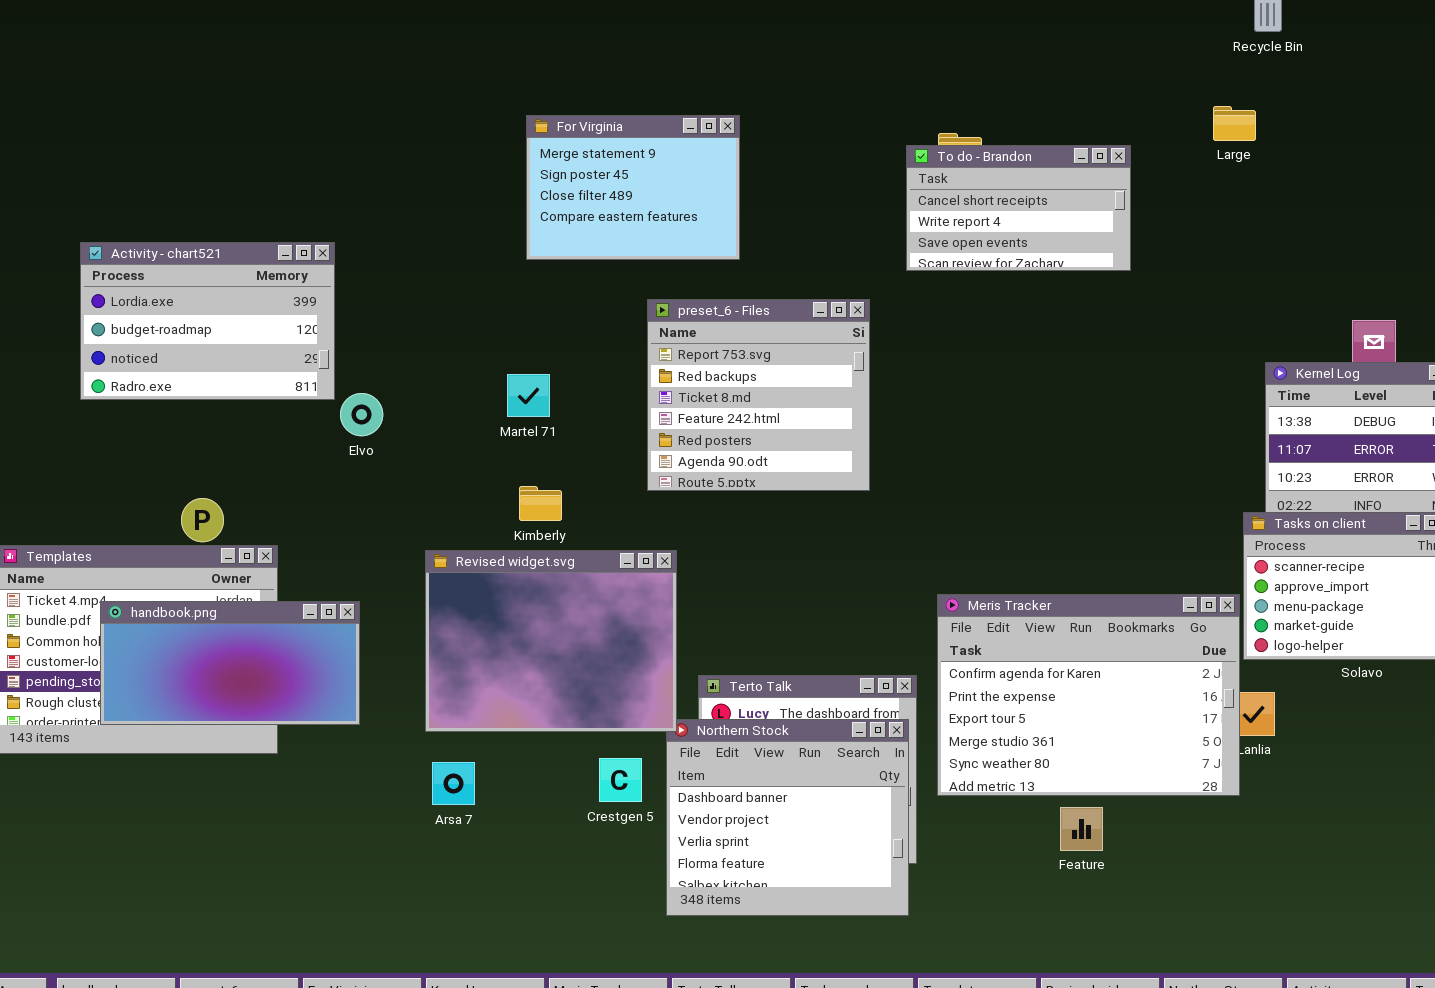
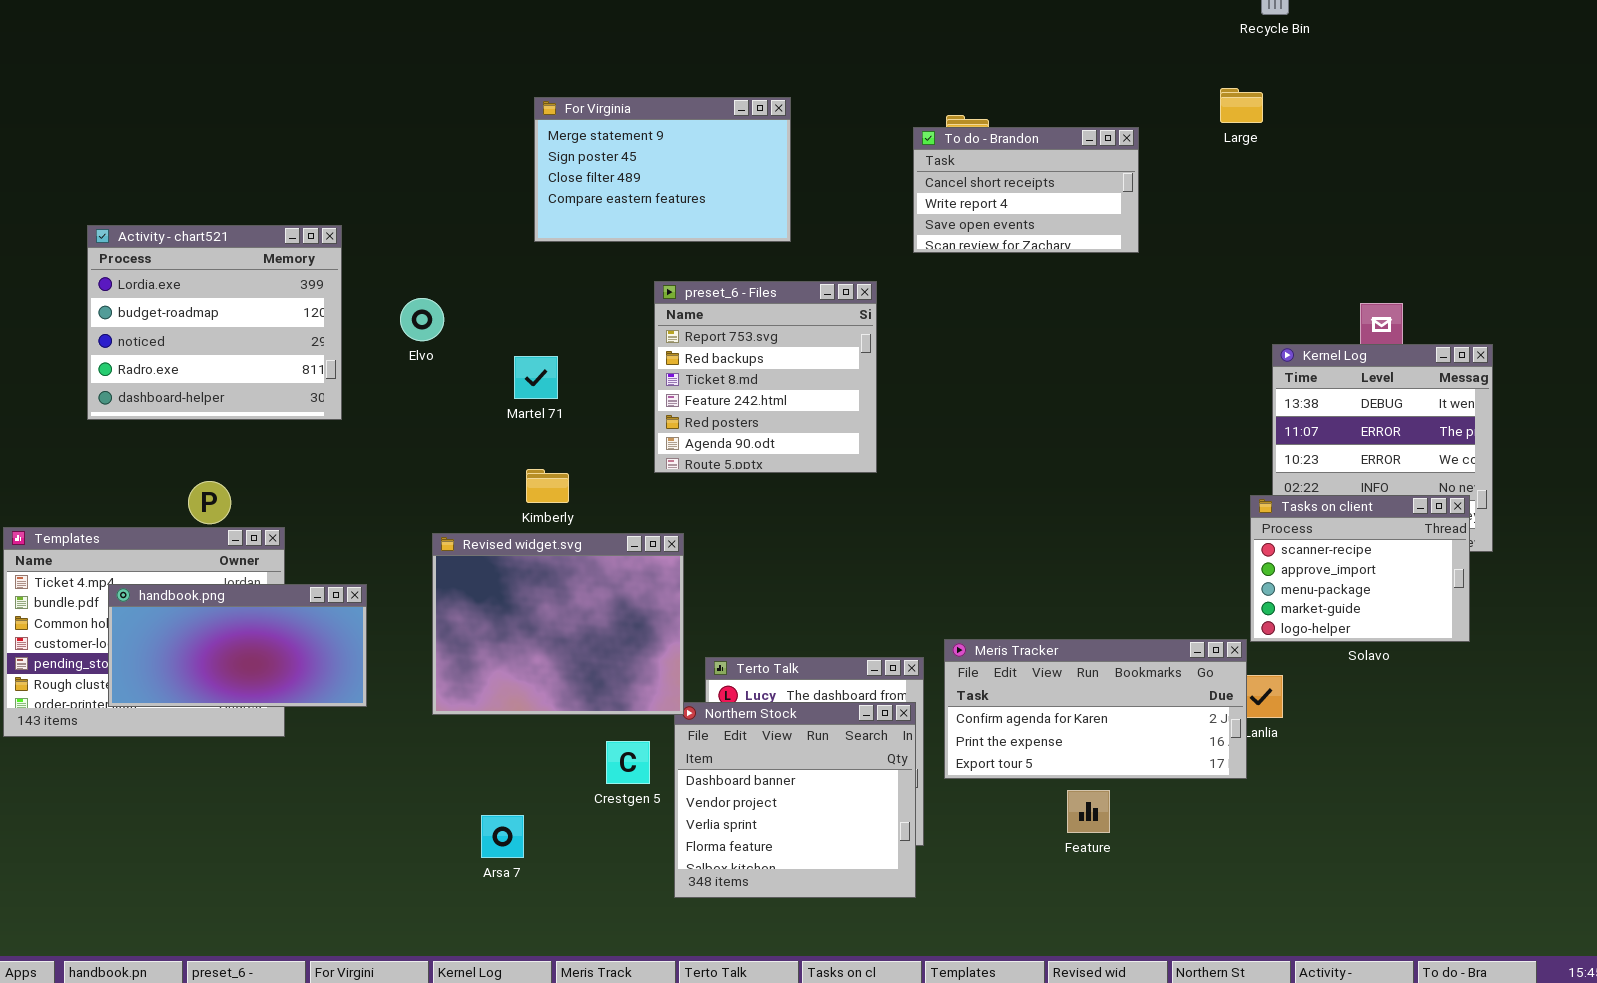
For Virginia: [526,115,740,260] -> [534,97,791,242], resized
Activity - chart521: [80,242,335,400] -> [87,225,342,420], resized
Elvo: [340,393,383,436] -> [400,298,444,341], moved
Meris Tracker: [937,594,1240,796] -> [944,639,1247,779], resized
Arsa 7: [432,762,475,805] -> [481,815,524,858], moved

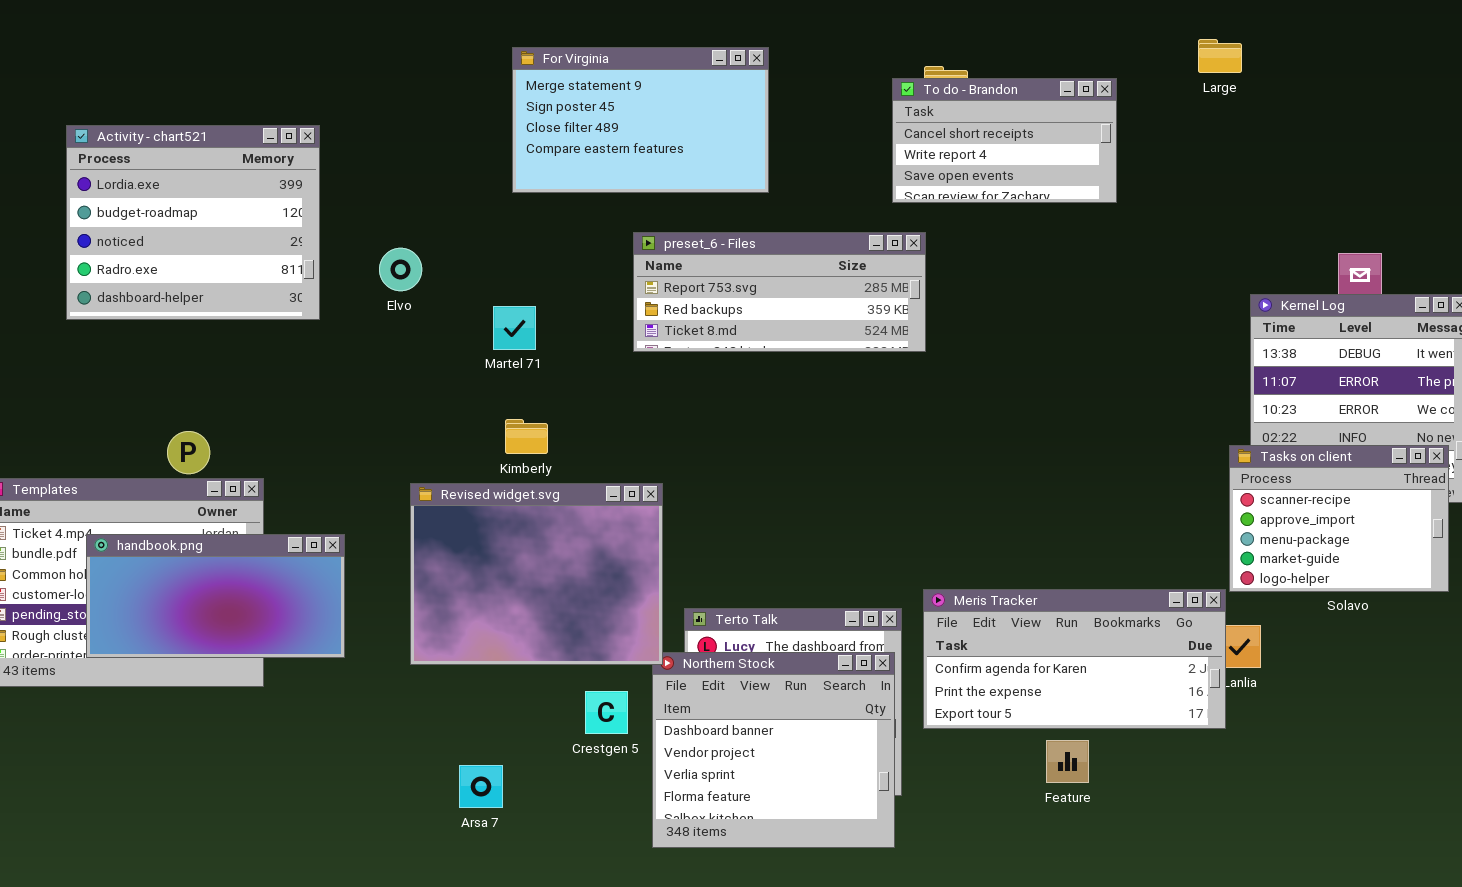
Activity - chart521: [87,225,342,420] -> [66,125,320,320], moved
preset_6 - Files: [654,281,877,473] -> [633,232,926,352], resized

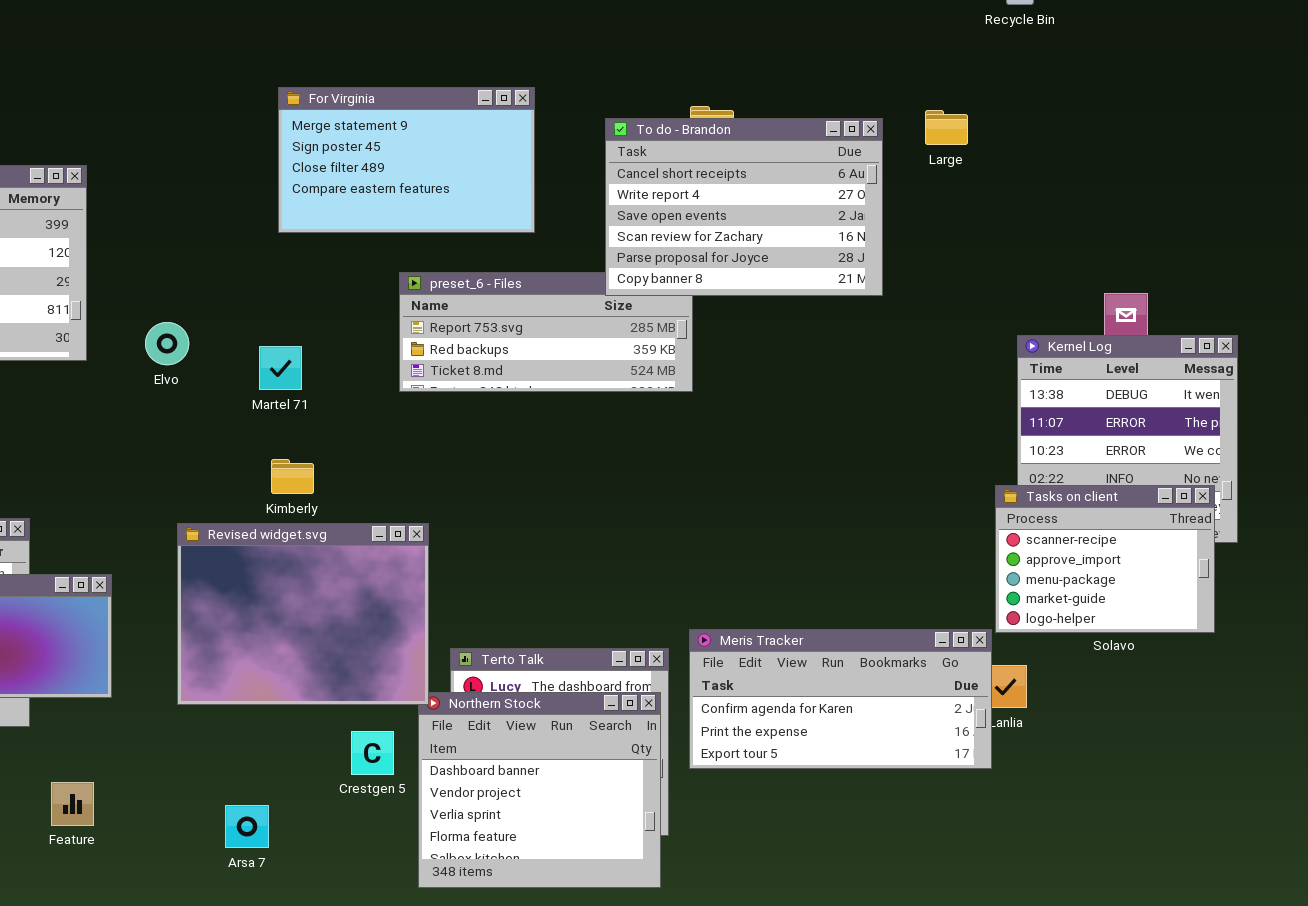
Large: [1198,39,1242,73] -> [925,110,968,145], moved
To do - Brandon: [892,78,1117,203] -> [605,118,883,296], resized
Elvo: [379,248,422,291] -> [145,322,189,365], moved
Feature: [1046,740,1089,783] -> [51,782,94,826], moved

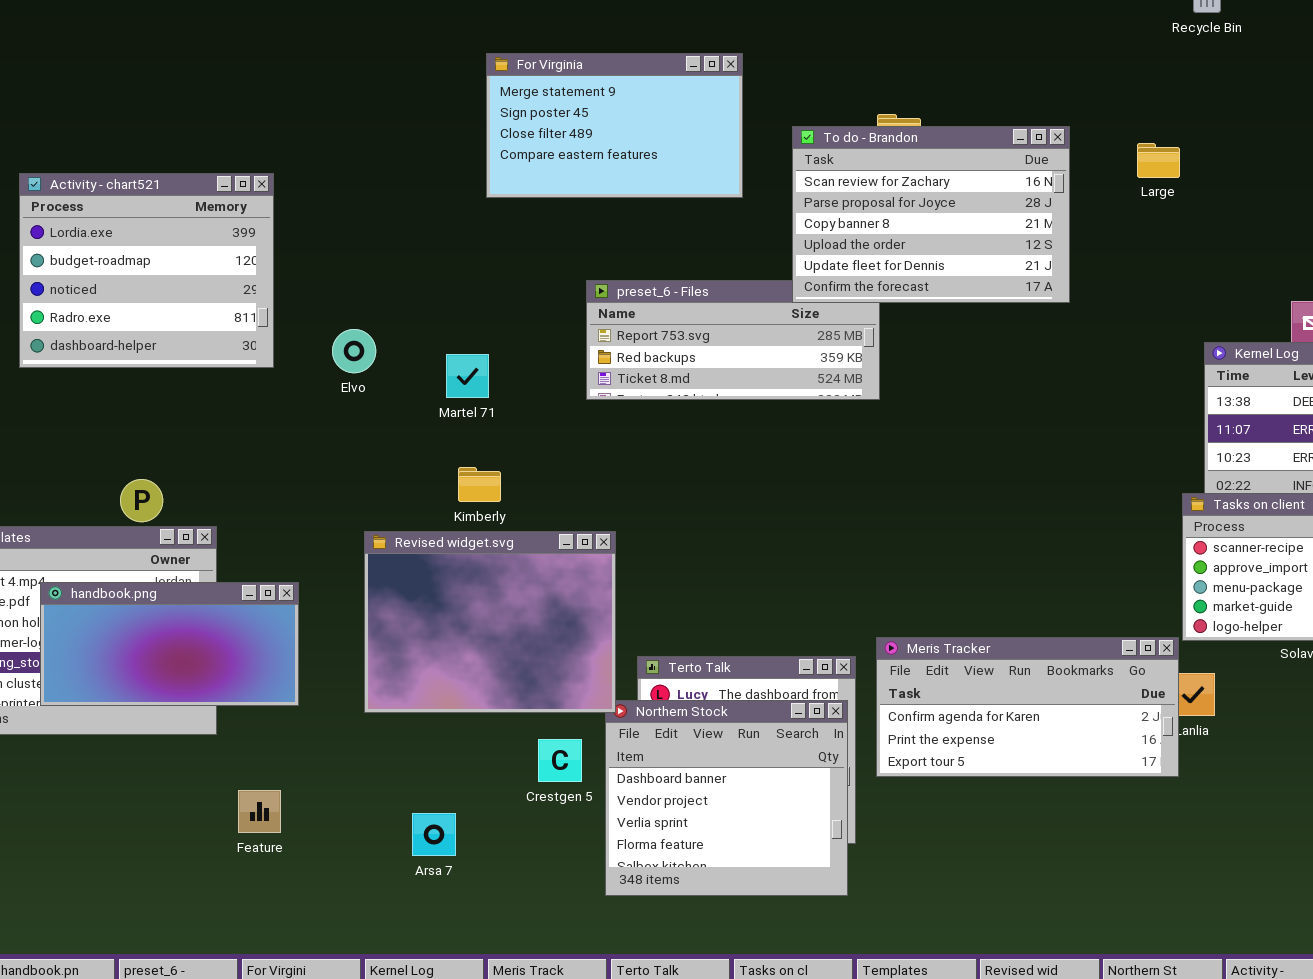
For Virginia: [278,87,535,233] -> [486,53,743,198], moved
Large: [925,110,968,145] -> [1137,143,1180,178], moved
To do - Brandon: [605,118,883,296] -> [792,126,1070,303], scrolled down 3 rows

